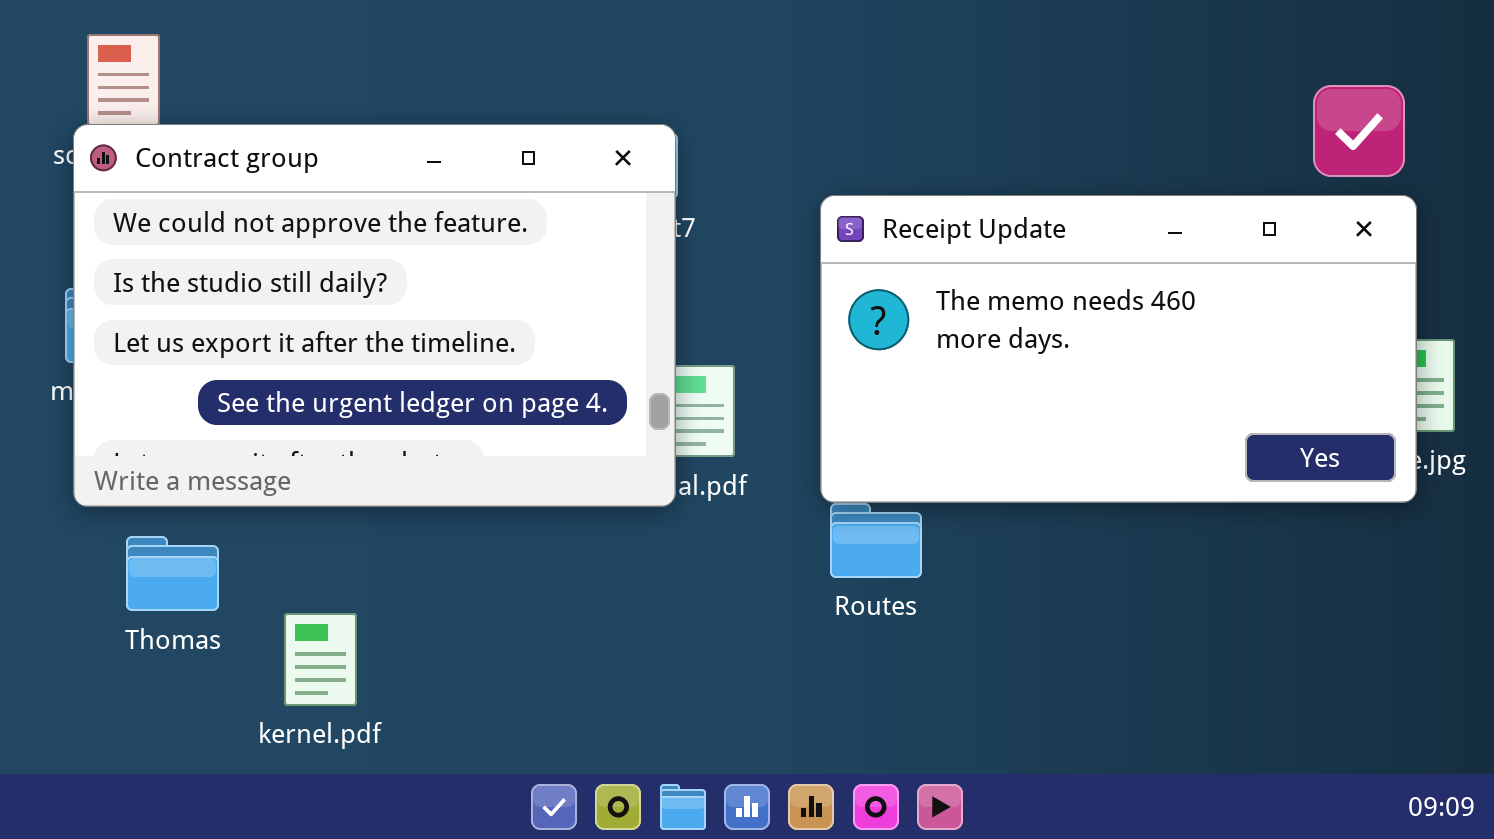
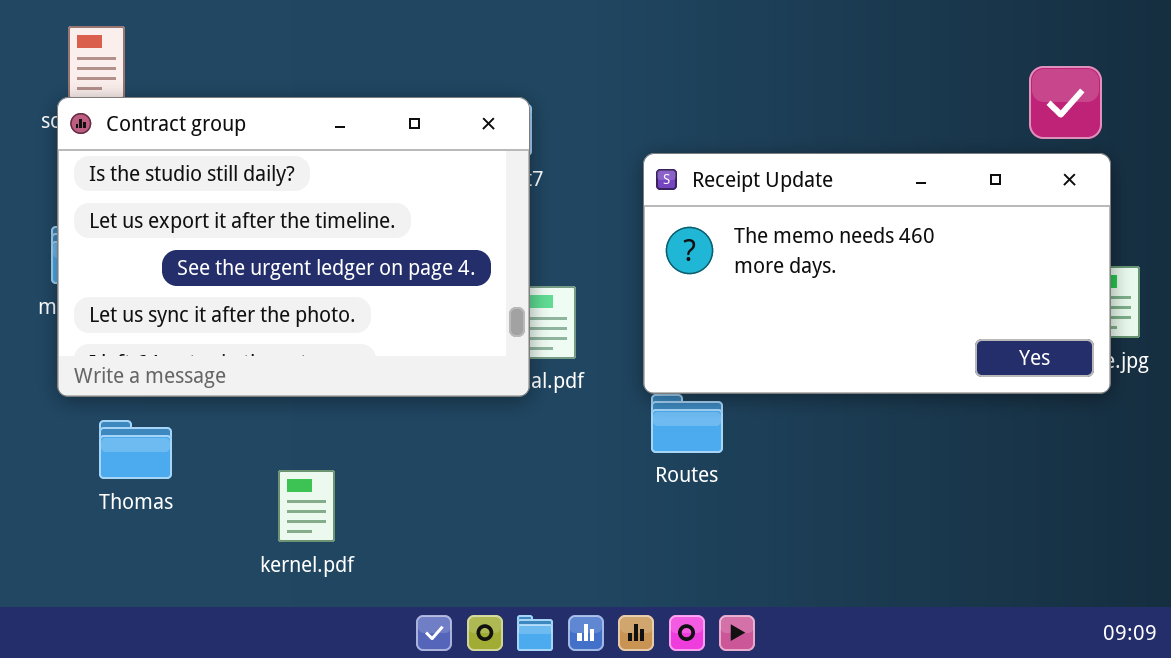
Contract group: [73,124,676,507] -> [57,97,530,397], scrolled down 1 row
kernel.pdf: [284,613,357,706] -> [278,470,335,542], moved

